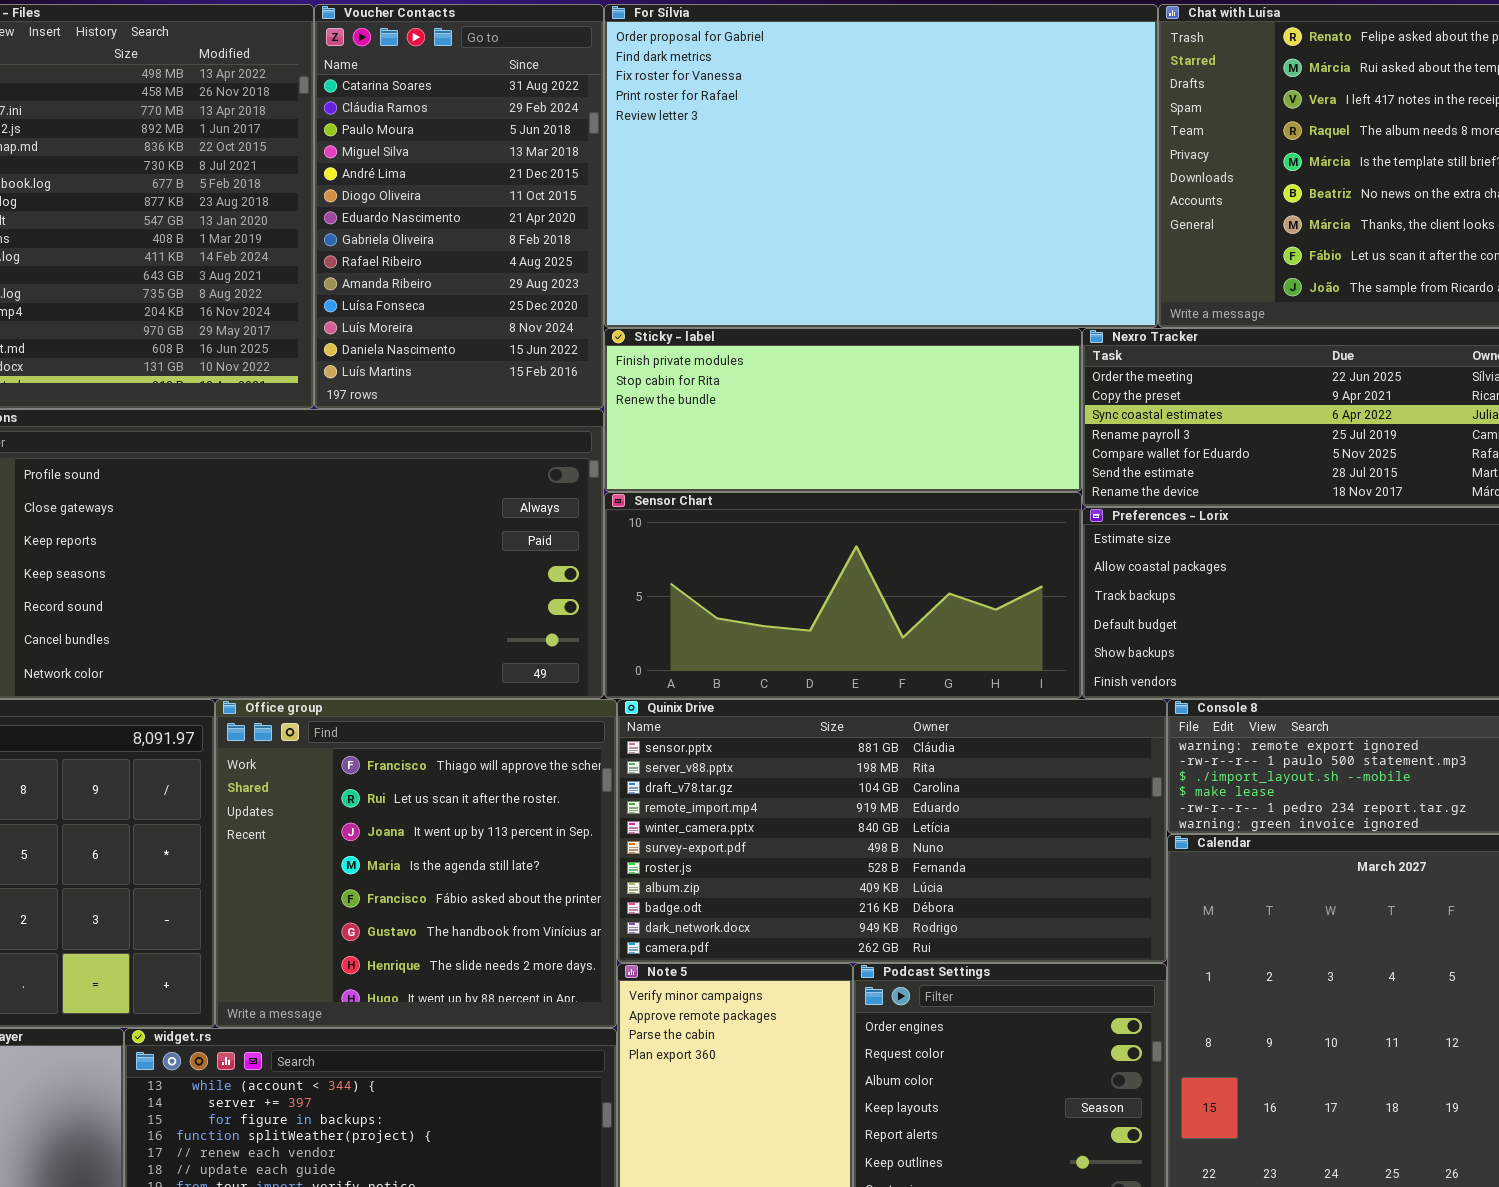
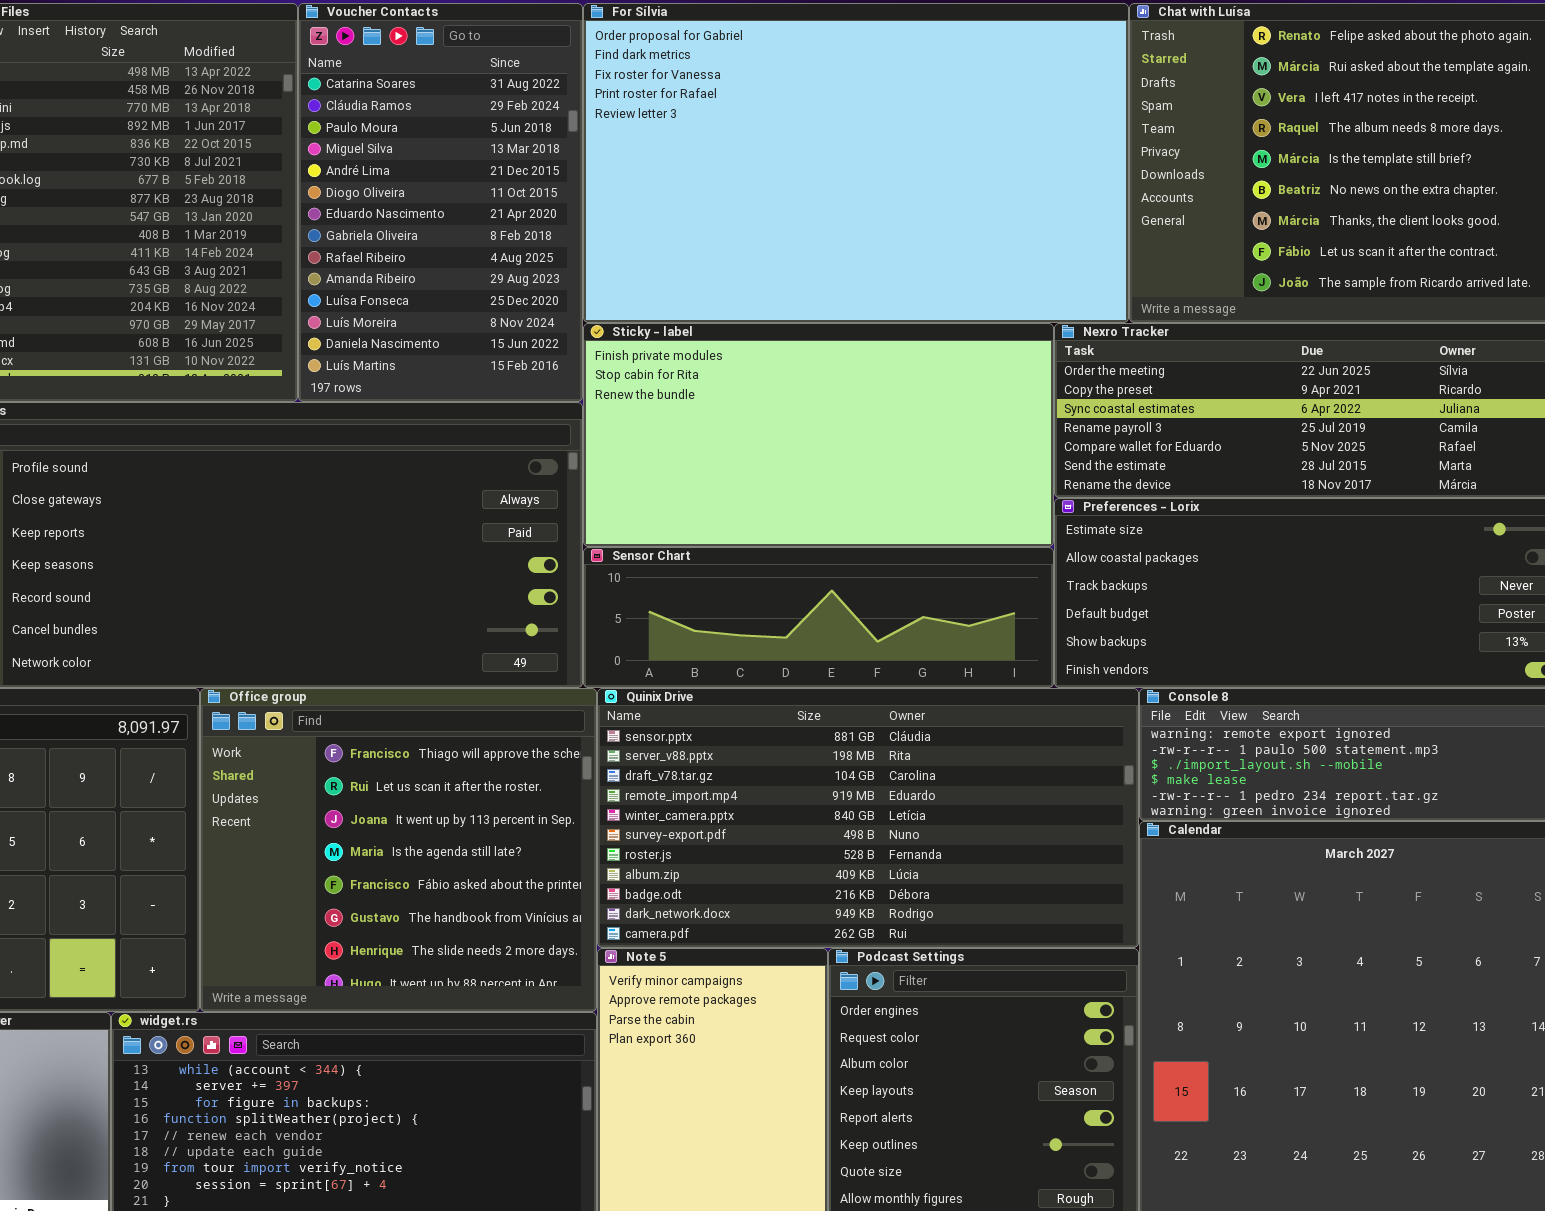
Sticky - label: [604,328,1082,492] -> [583,323,1054,547], resized
Sensor Chart: [604,492,1082,699] -> [583,547,1054,688], resized

